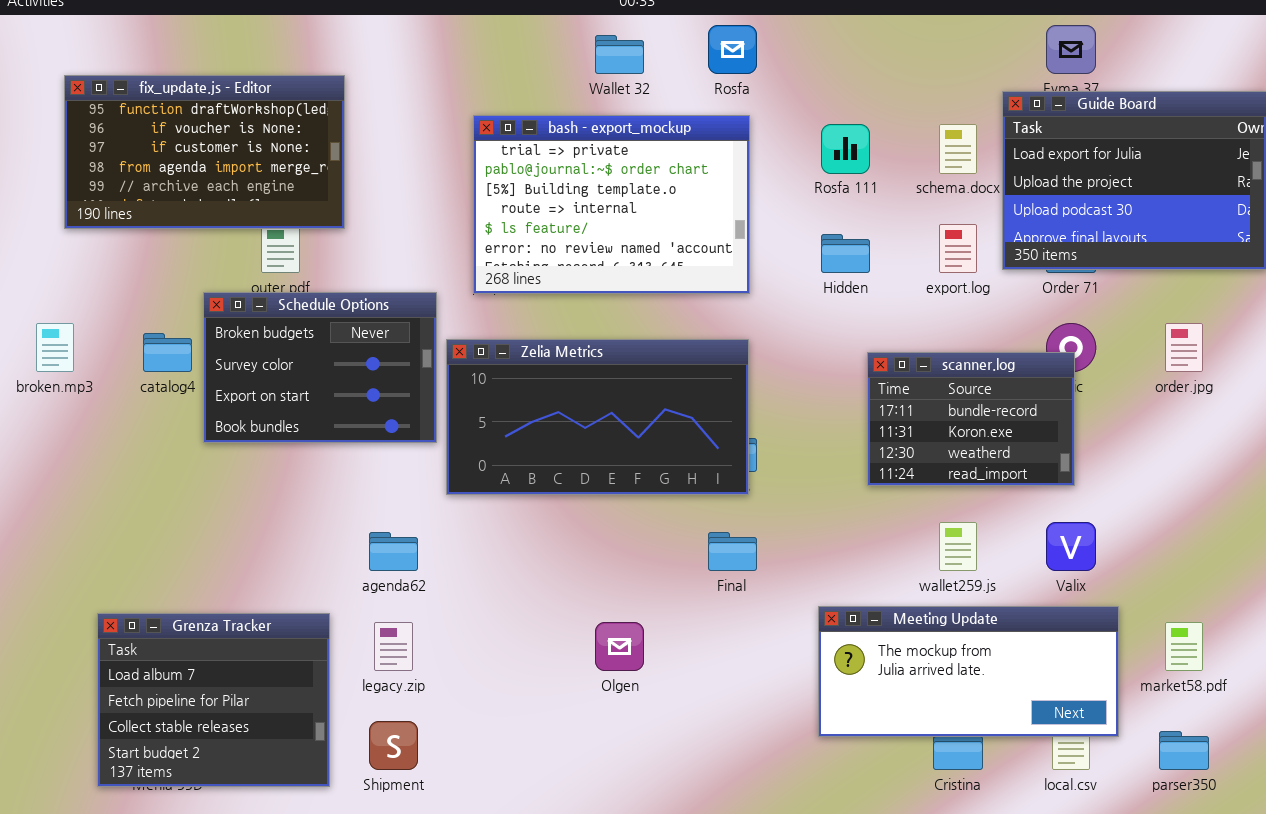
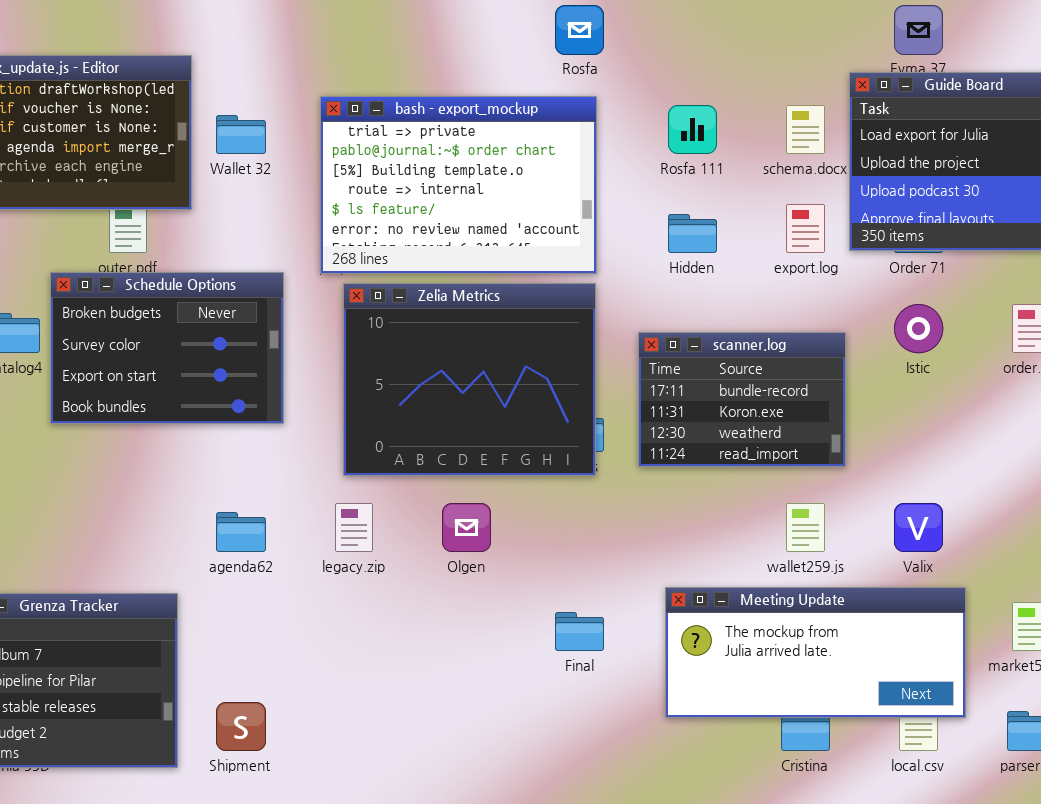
Wallet 32: [595,35,644,74] -> [216,115,266,154], moved
Zelia Metrics: [446,339,749,495] -> [343,283,596,476], resized
scanner.log: [867,352,1075,486] -> [638,332,846,467], moved
Final: [708,532,757,571] -> [555,612,604,651], moved
legacy.zip: [374,622,413,671] -> [335,503,373,552], moved
Olgen: [595,622,644,671] -> [442,503,491,552], moved

